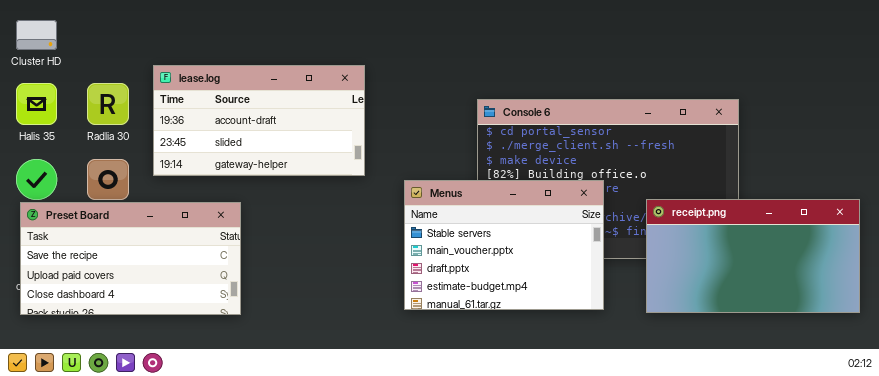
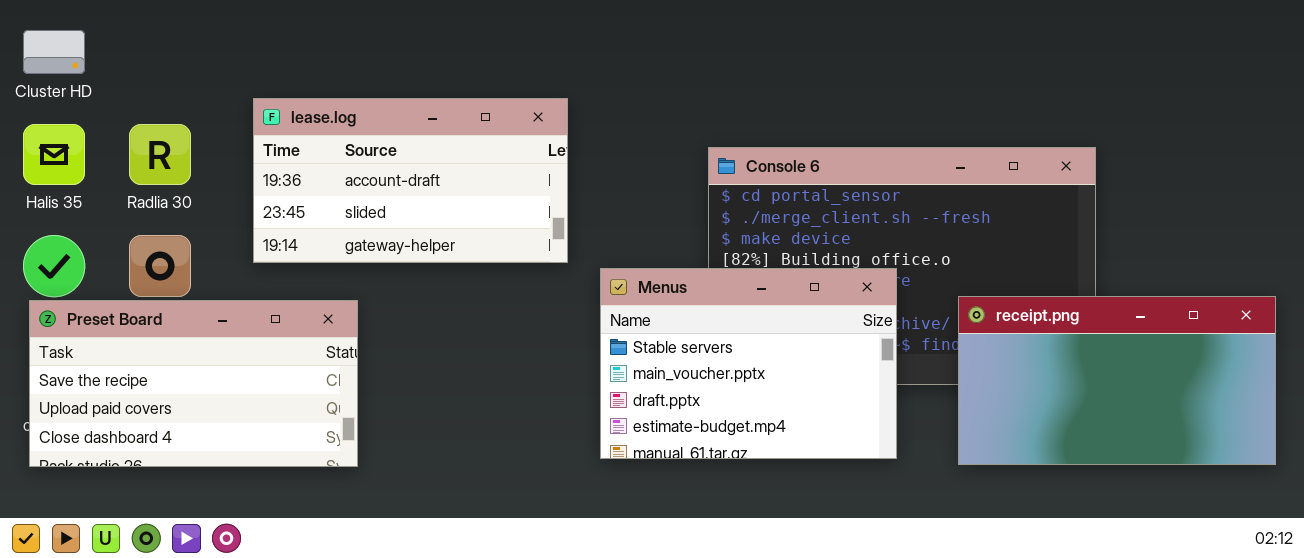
lease.log: [153,65,365,176] -> [253,98,568,263], moved

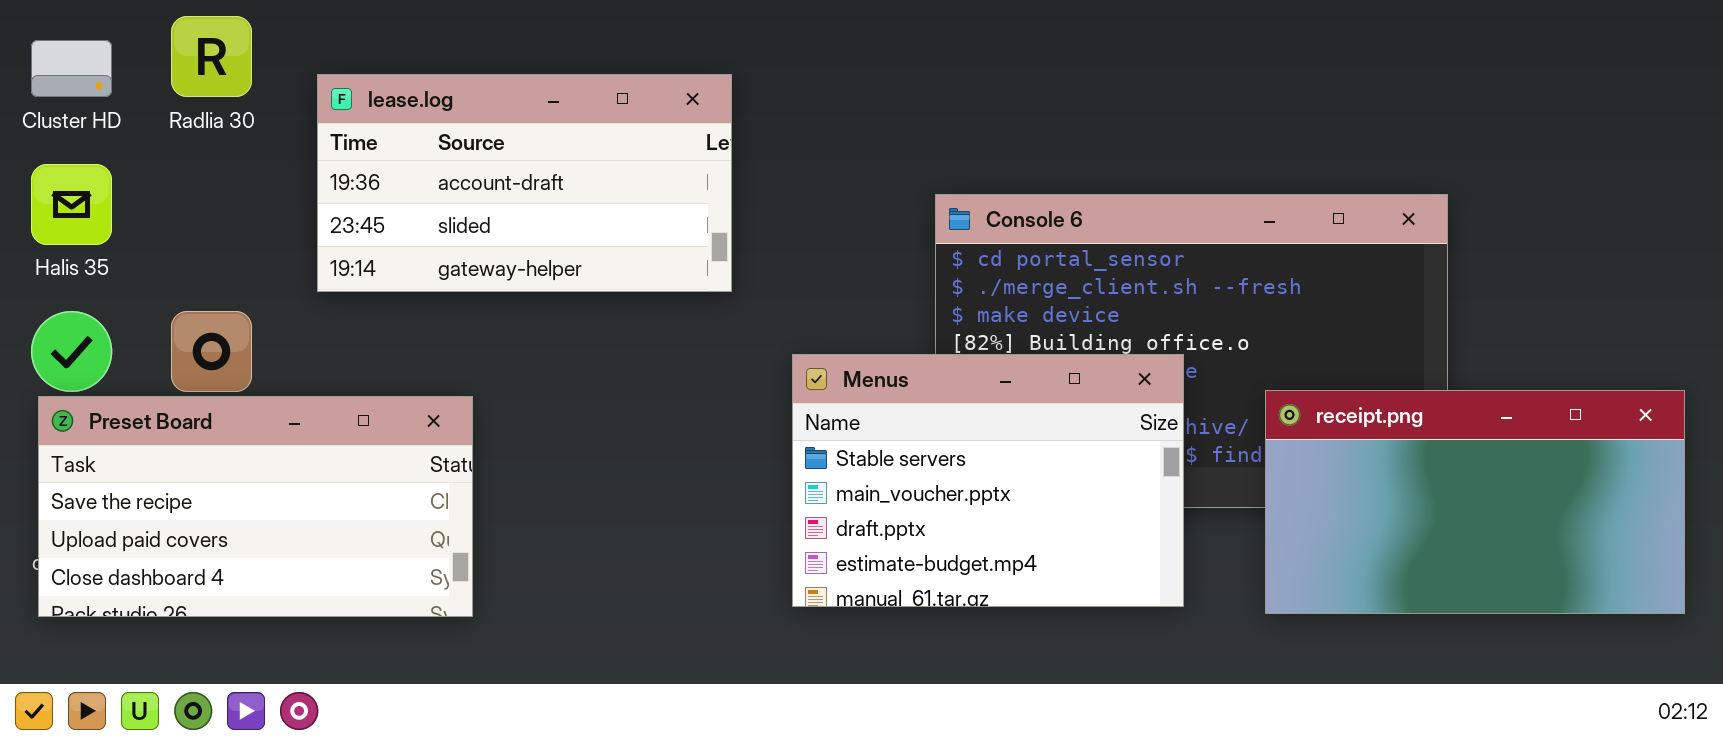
lease.log: [253,98,568,263] -> [317,74,732,292], moved
Radlia 30: [129,124,191,185] -> [171,16,252,97], moved

